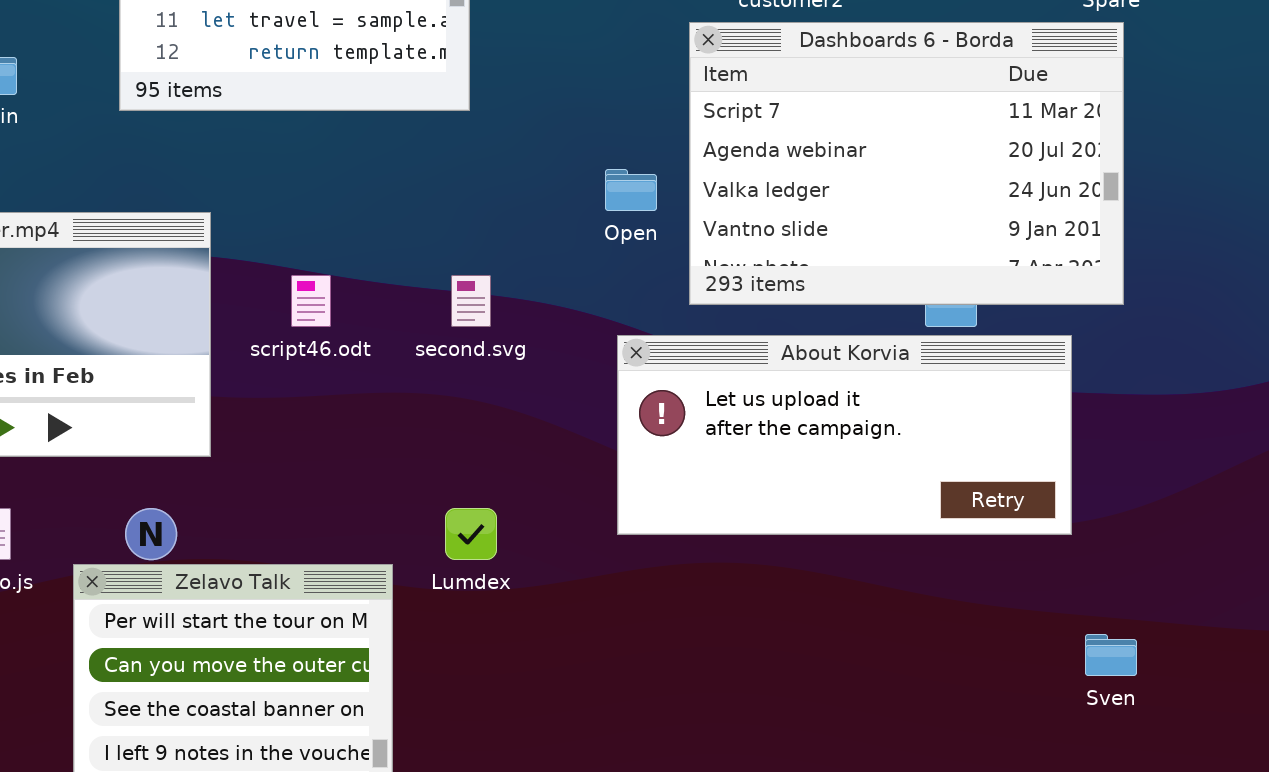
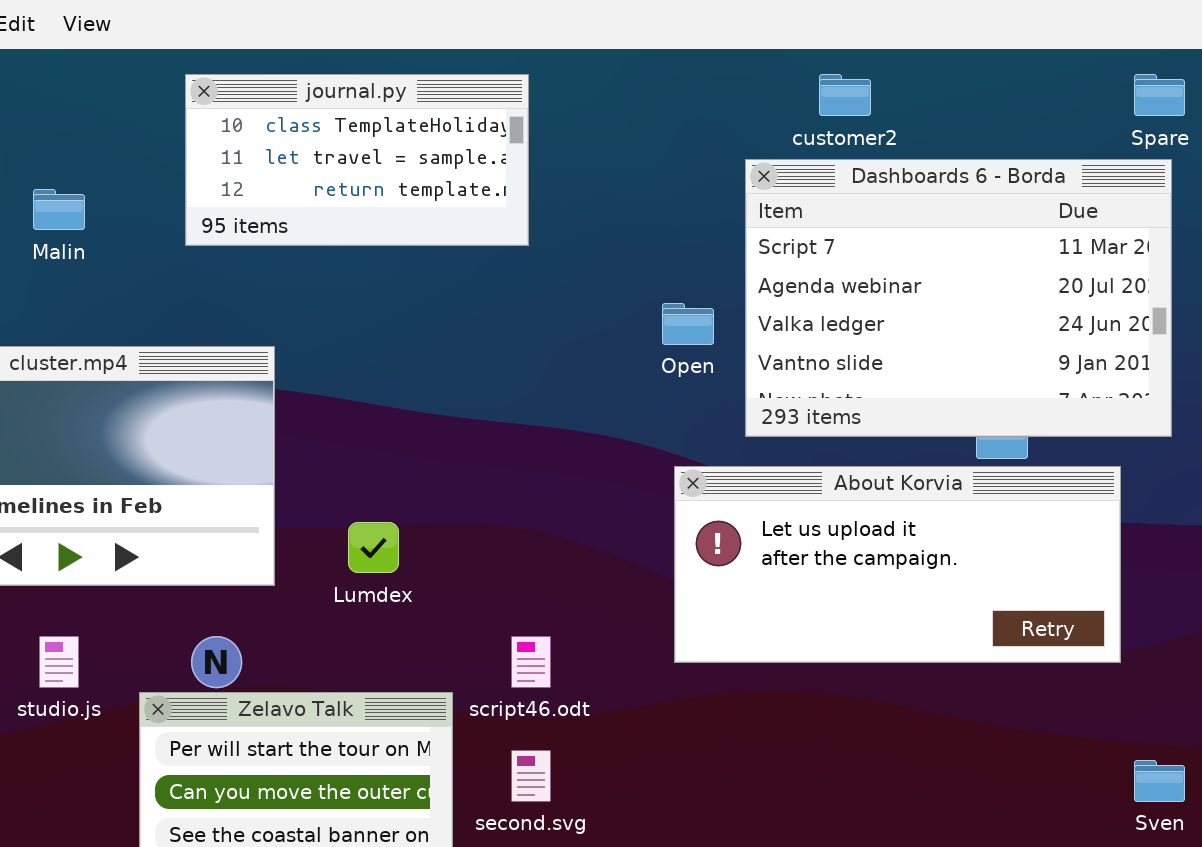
script46.odt: [291,275,331,327] -> [511,636,551,688], moved
second.svg: [451,275,491,327] -> [511,750,551,802], moved
Lumdex: [445,508,497,560] -> [348,522,399,573], moved

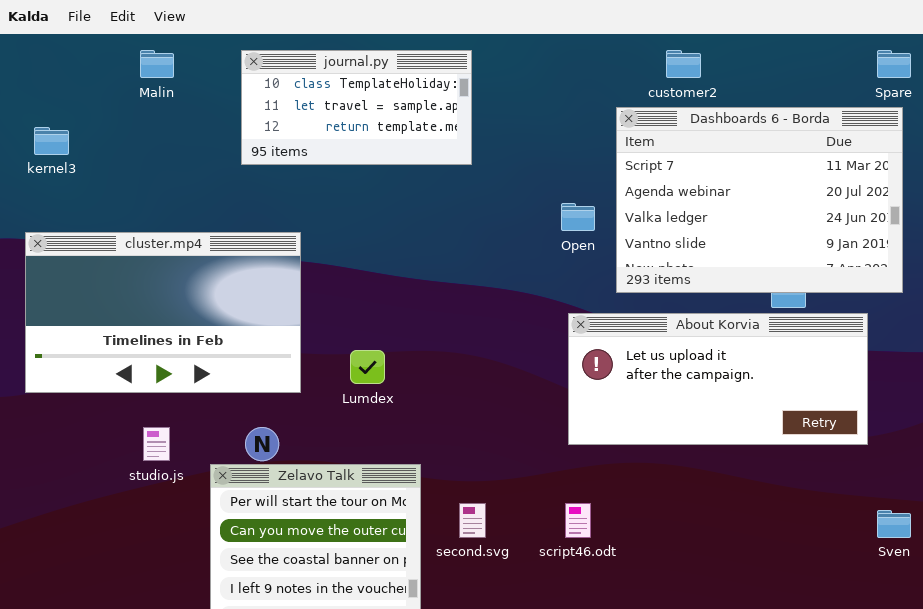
Malin: [33,189,85,230] -> [140,50,174,78], moved
script46.odt: [511,636,551,688] -> [565,503,591,538], moved

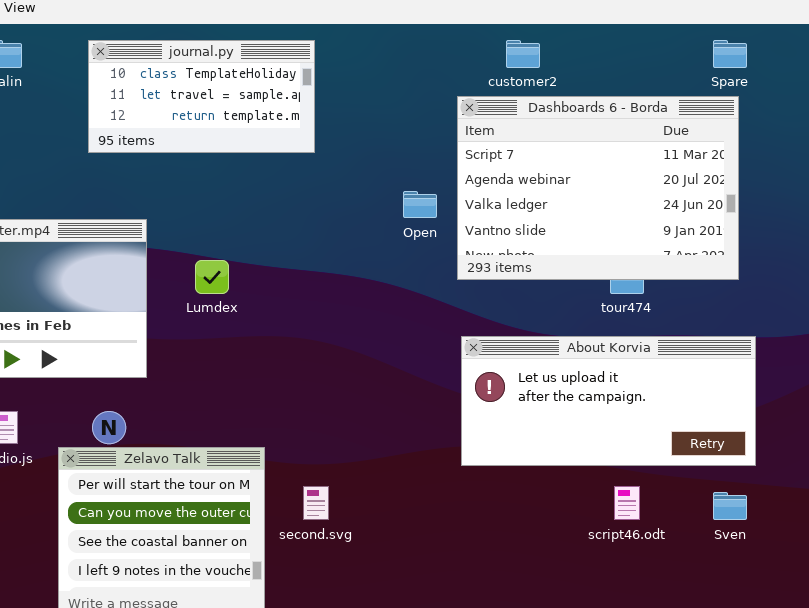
About Korvia: [568,313,868,445] -> [461,336,756,466], moved
Lumdex: [350,350,385,384] -> [195,260,229,294], moved
script46.odt: [565,503,591,538] -> [614,486,640,520], moved

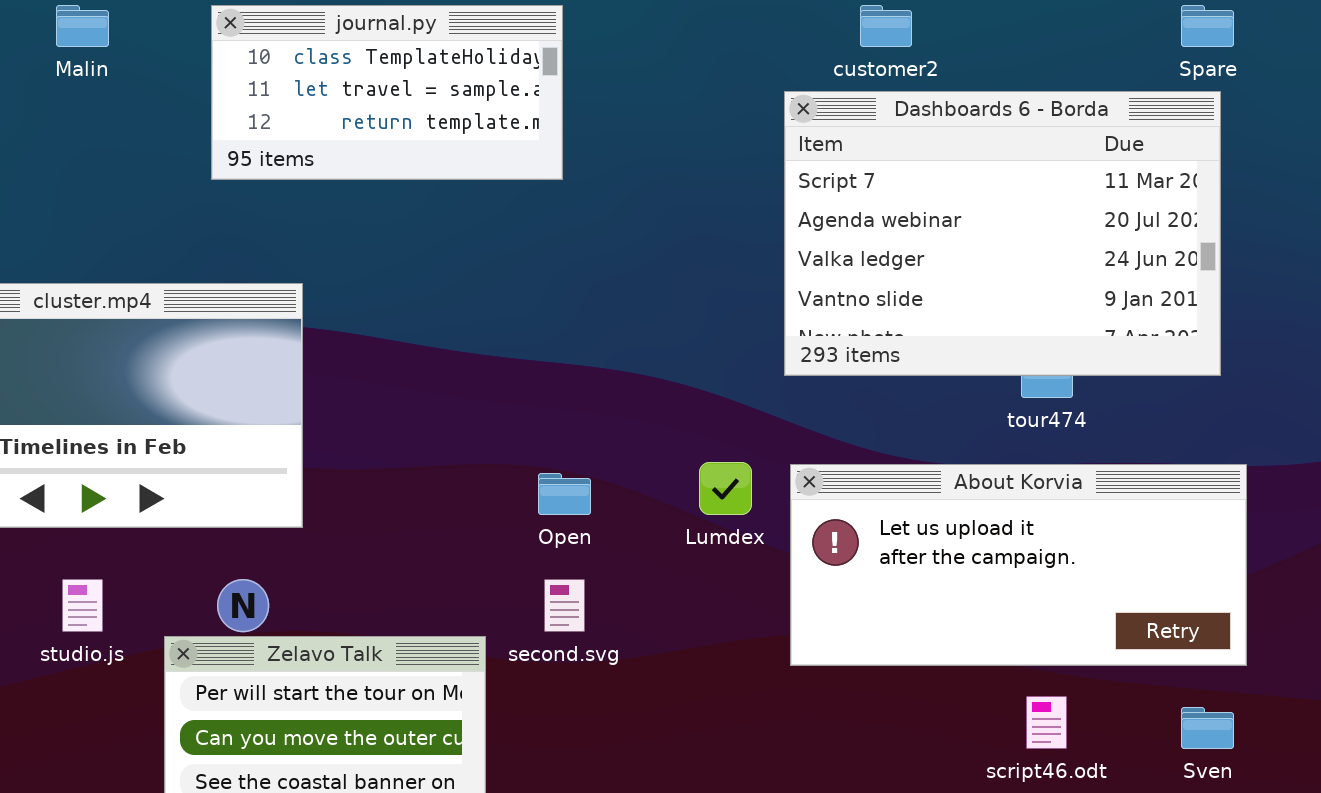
Open: [403,191,437,218] -> [538,473,591,515], moved
Lumdex: [195,260,229,294] -> [699,462,752,515], moved
second.svg: [303,486,329,520] -> [544,579,585,632], moved

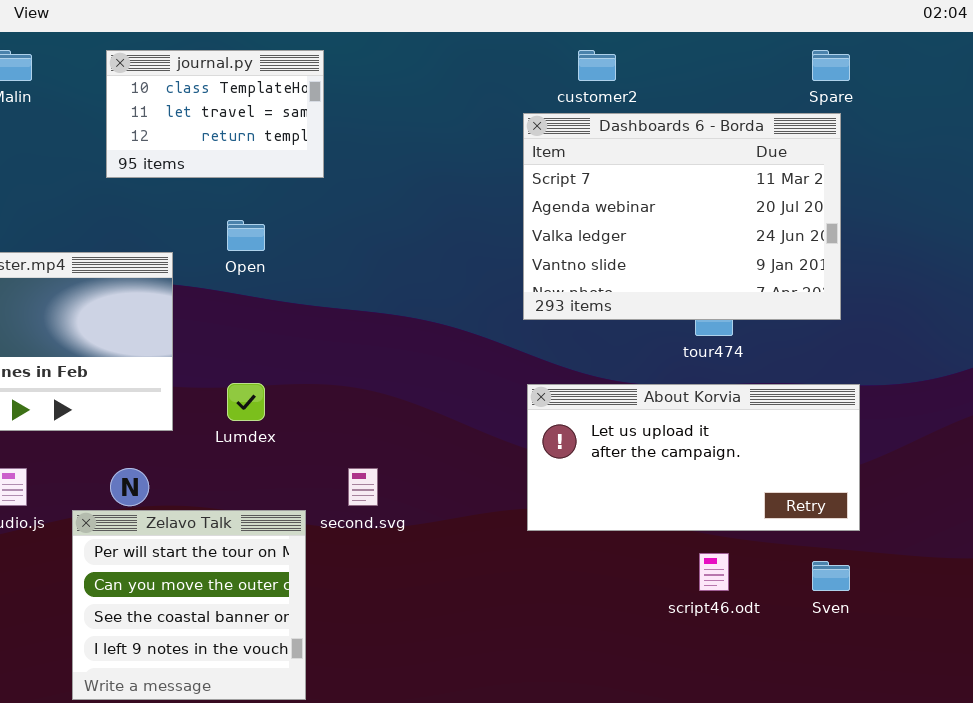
journal.py: [211,5,563,180] -> [106,50,324,178], resized
Lumdex: [699,462,752,515] -> [227,383,265,421], moved
Open: [538,473,591,515] -> [227,220,265,251], moved

